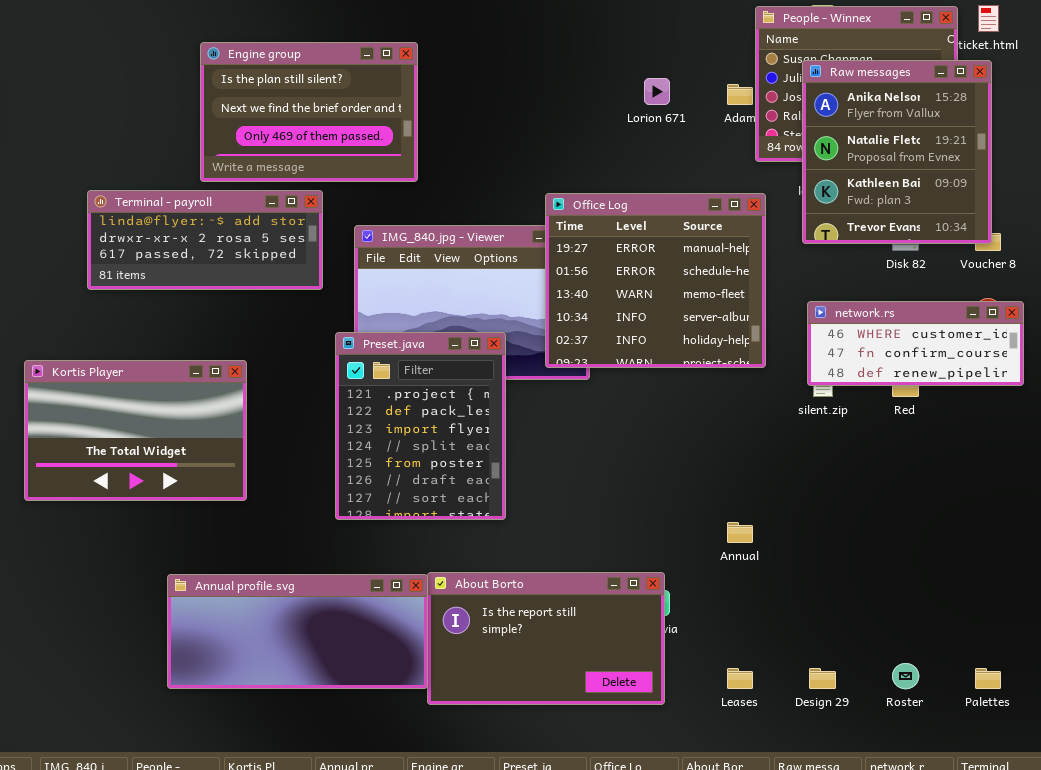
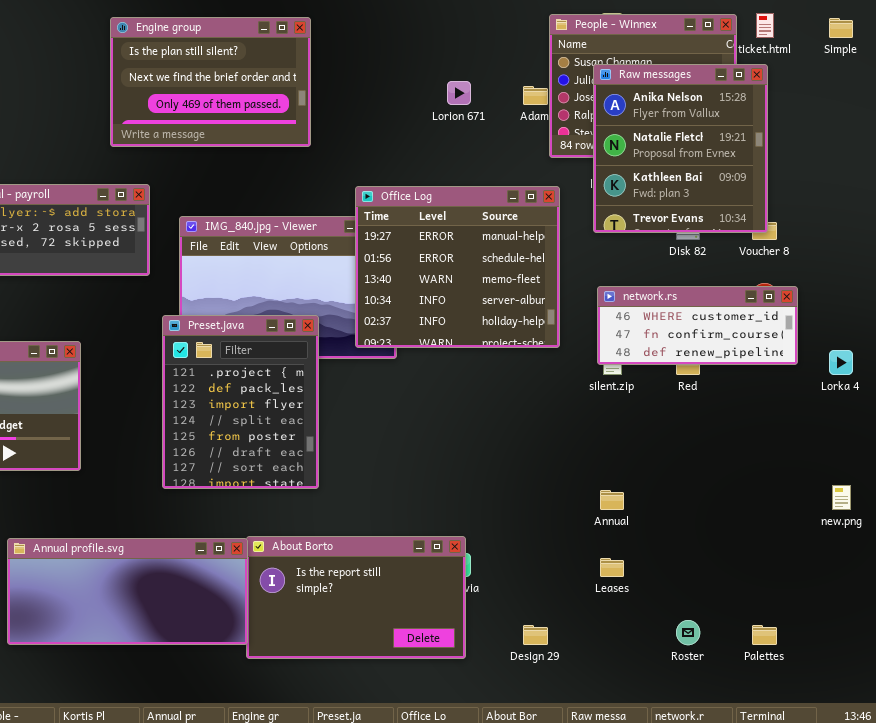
Engine group: [200,42,418,182] -> [110,17,311,147], moved
Annual: [727,522,753,543] -> [600,490,624,510], moved
Leases: [727,668,753,689] -> [600,558,624,577], moved
Design 29: [809,668,836,689] -> [523,625,548,645], moved

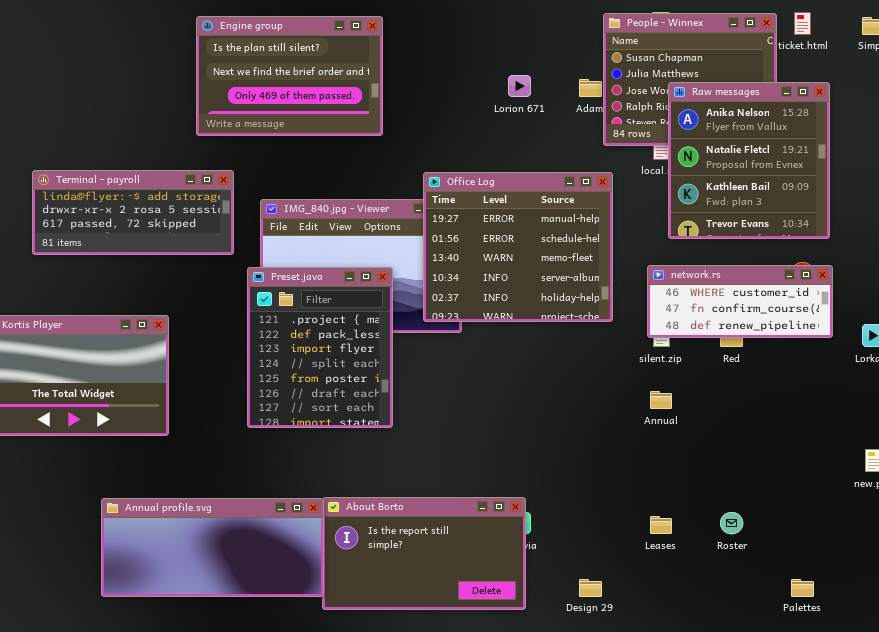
Raw messages: [593,64,768,233] -> [668,82,830,239], moved
Preset.java: [162,315,319,489] -> [247,267,393,428], moved
Annual: [600,490,624,510] -> [650,391,672,409], moved
Roster: [676,620,700,645] -> [720,512,743,534], moved

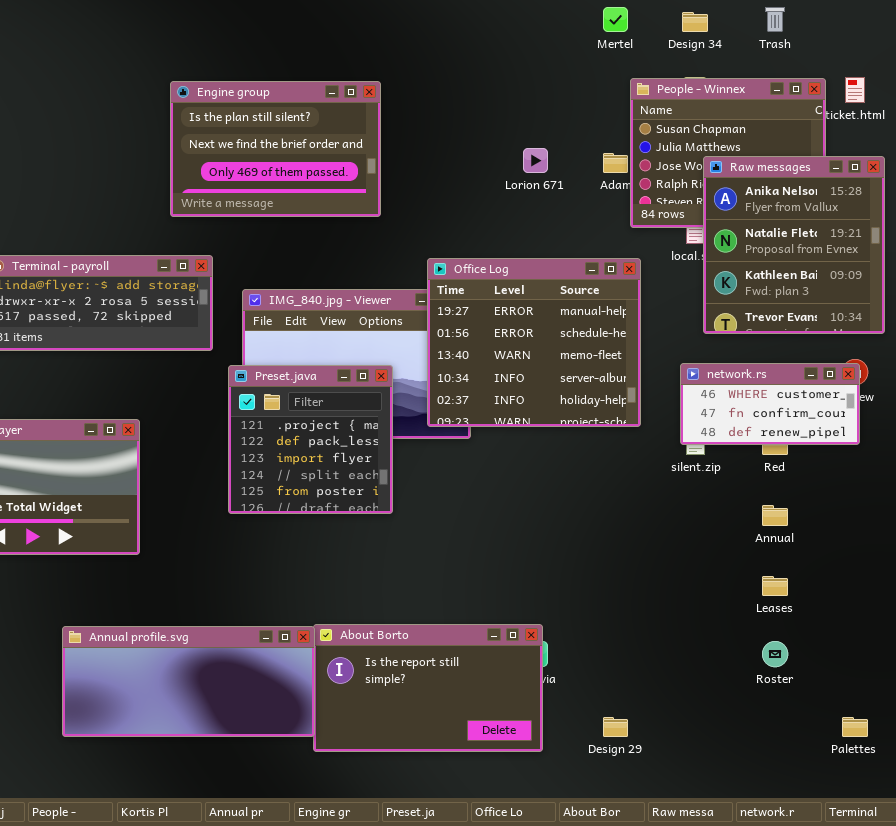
network.rs: [647,265,833,338] -> [680,363,860,445], resized
Preset.java: [247,267,393,428] -> [228,365,393,514], resized
Annual: [650,391,672,409] -> [762,505,788,526], moved
Leases: [650,516,672,534] -> [762,576,788,596], moved

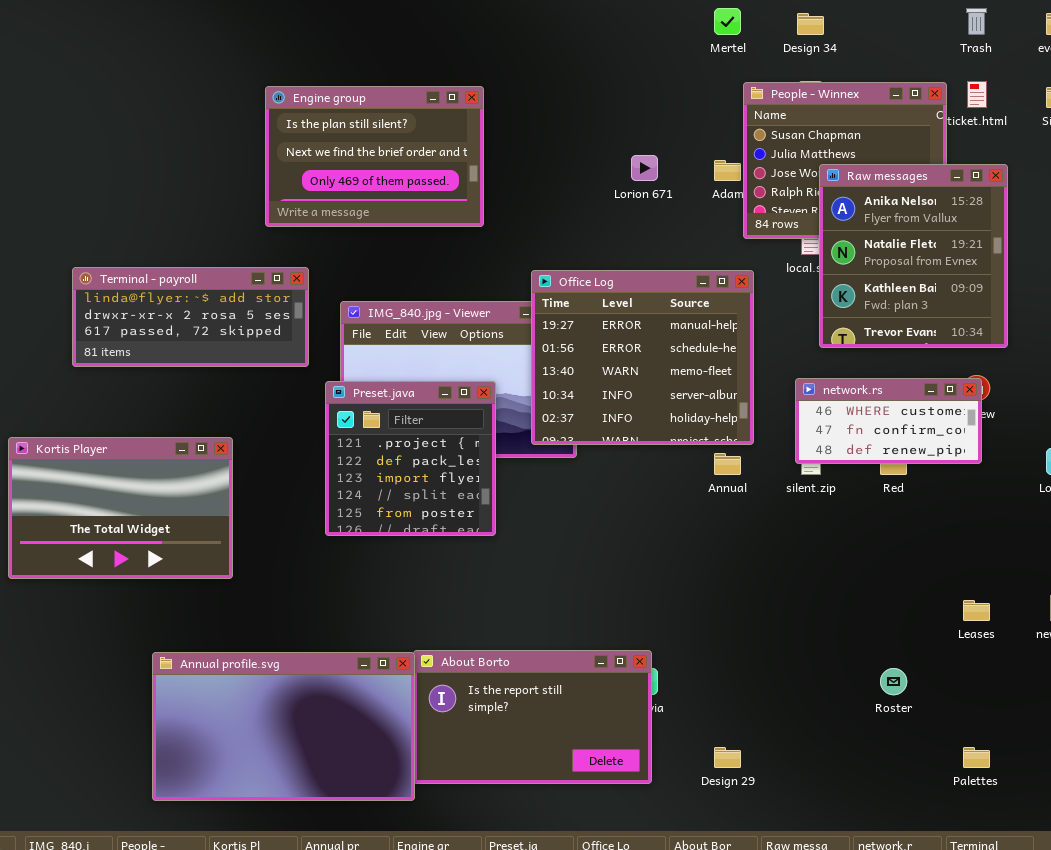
Trash: [765,7,785,32] -> [966,8,987,35], moved
Annual: [762,505,788,526] -> [714,453,741,475], moved
Leases: [762,576,788,596] -> [963,600,990,621], moved
Annual profile.svg: [62,626,315,737] -> [152,652,415,801], resized

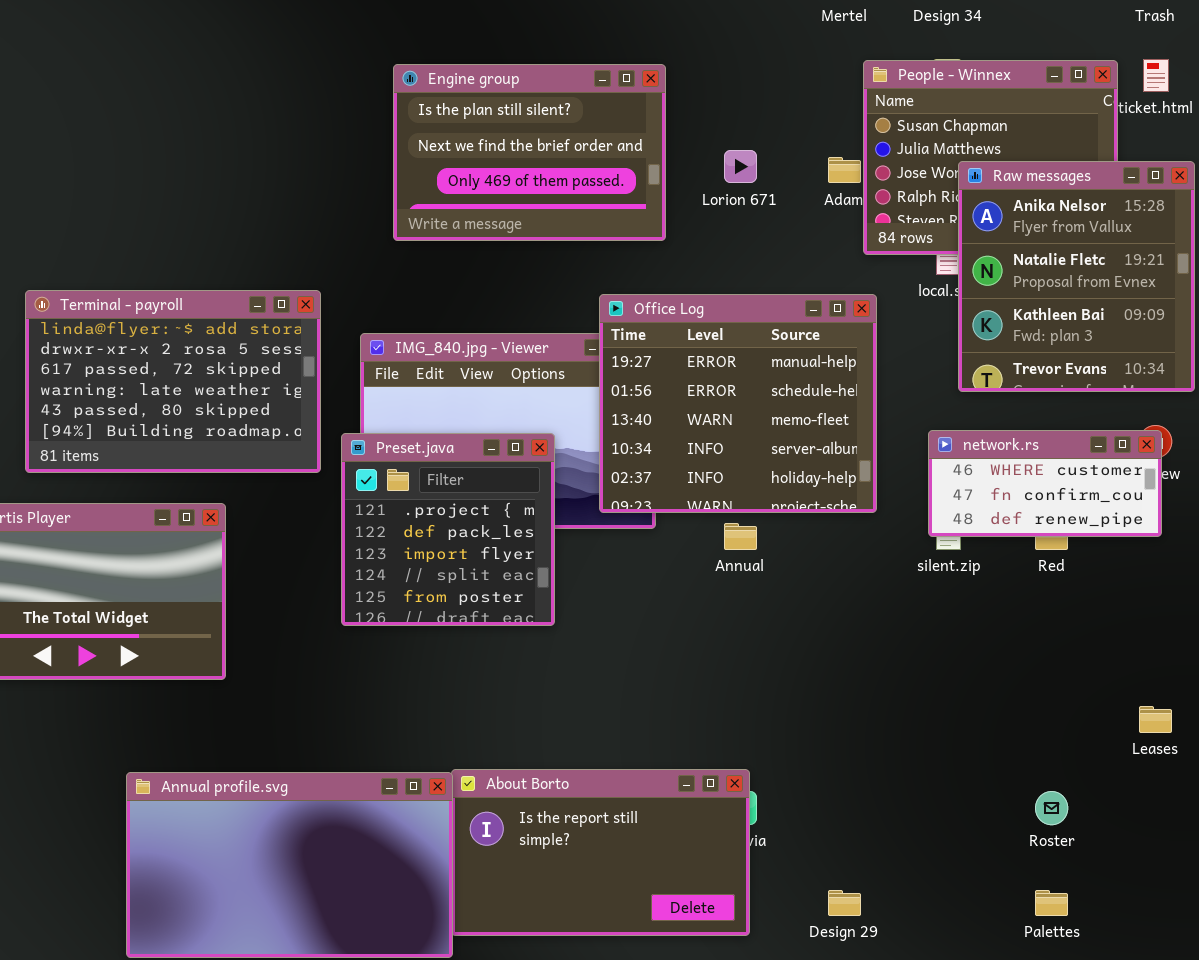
Engine group: [265,86,484,227] -> [393,64,666,241], moved
Terminal - payroll: [72,267,309,367] -> [25,290,321,473], resized
Annual: [714,453,741,475] -> [724,523,757,550], moved
Palettes: [963,747,990,768] -> [1035,890,1068,916], moved

